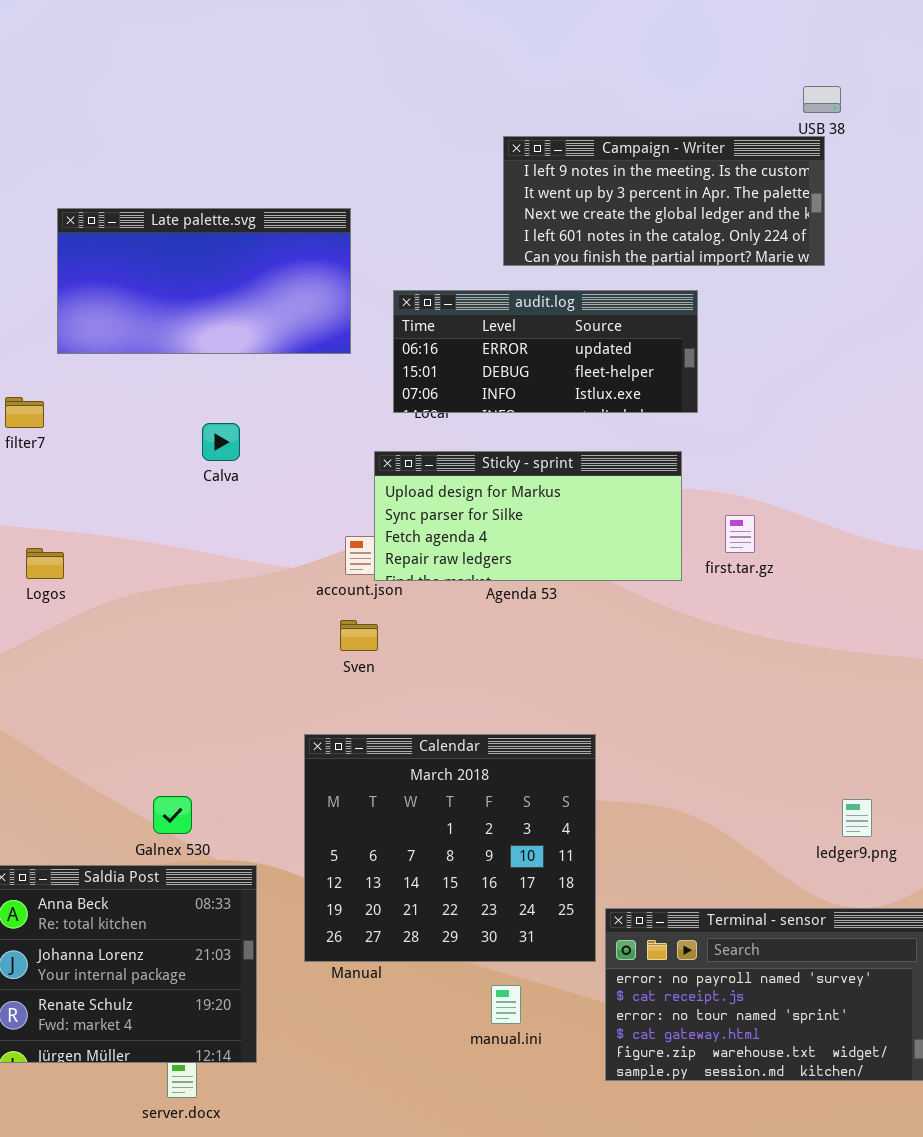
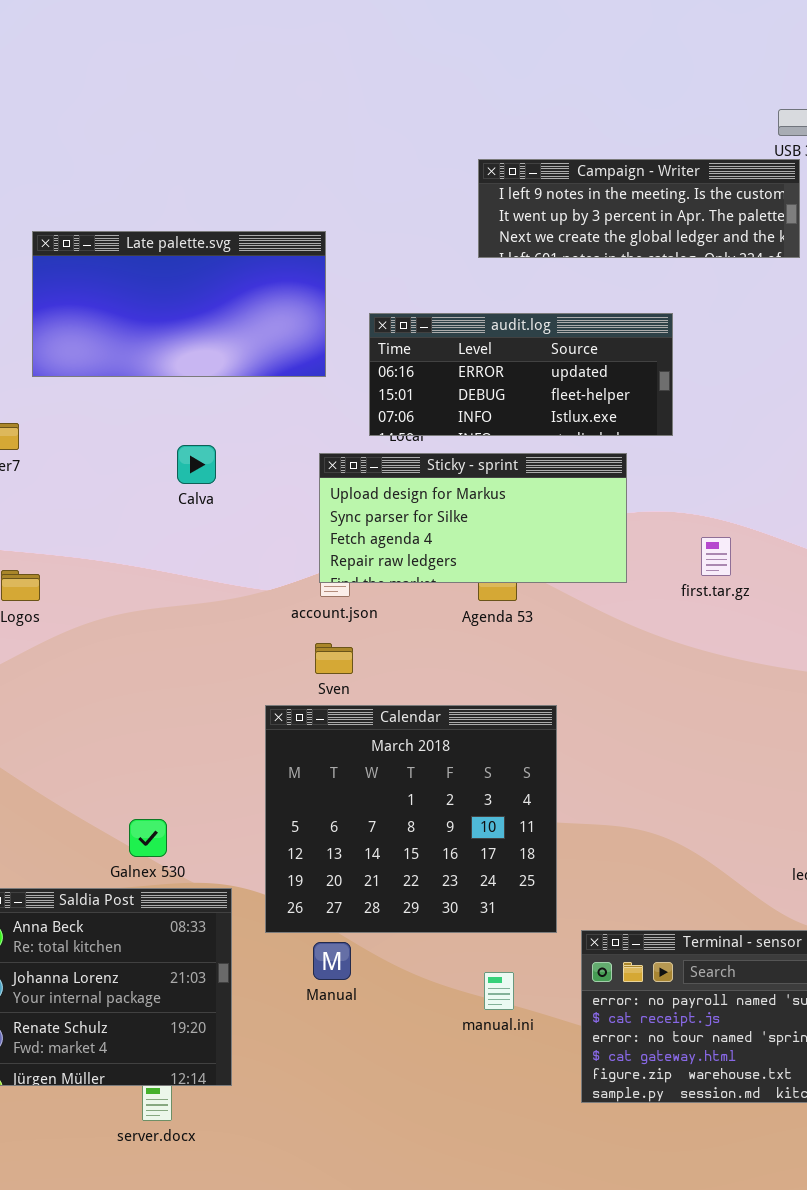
Campaign - Writer: [503,136,825,266] -> [478,159,800,258], resized
Sticky - sprint: [374,451,682,581] -> [319,453,627,583], moved
Calendar: [304,734,596,962] -> [265,705,557,933], moved
manual.ini: [491,985,521,1024] -> [484,972,514,1010], moved

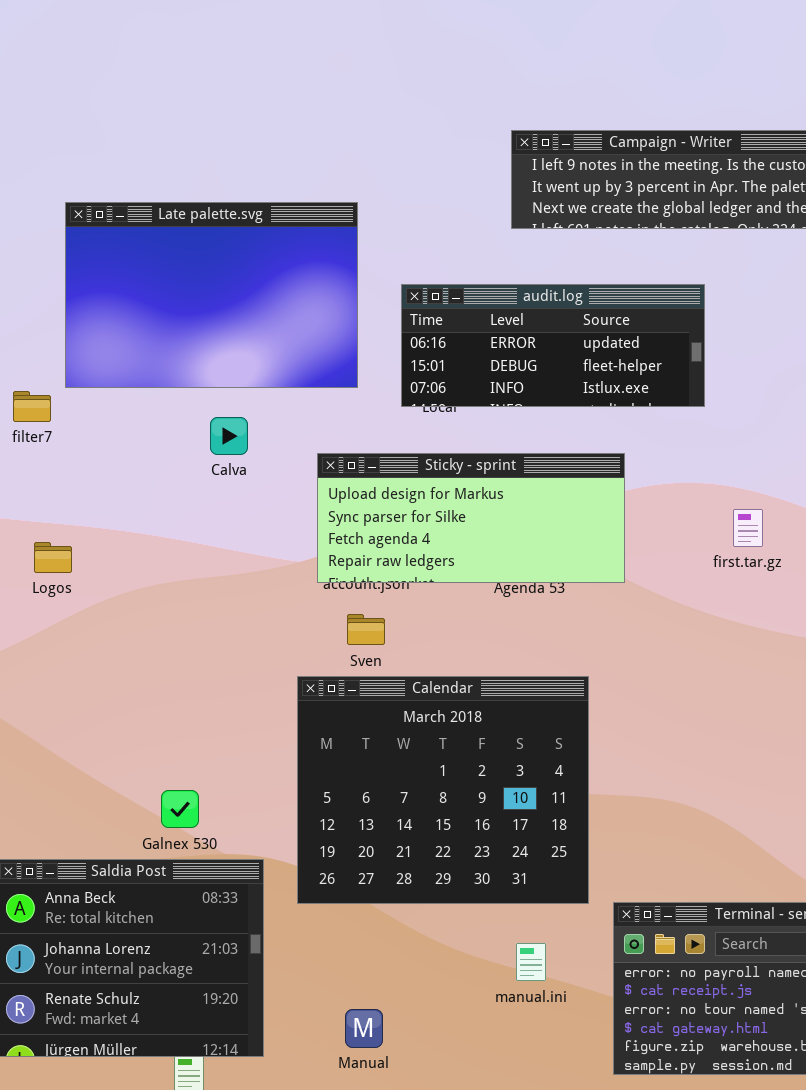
Late palette.svg: [32,231,326,377] -> [65,202,358,388], resized
Sticky - sprint: [319,453,627,583] -> [317,453,625,583], moved
Manual: [313,942,351,980] -> [345,1009,383,1048], moved

